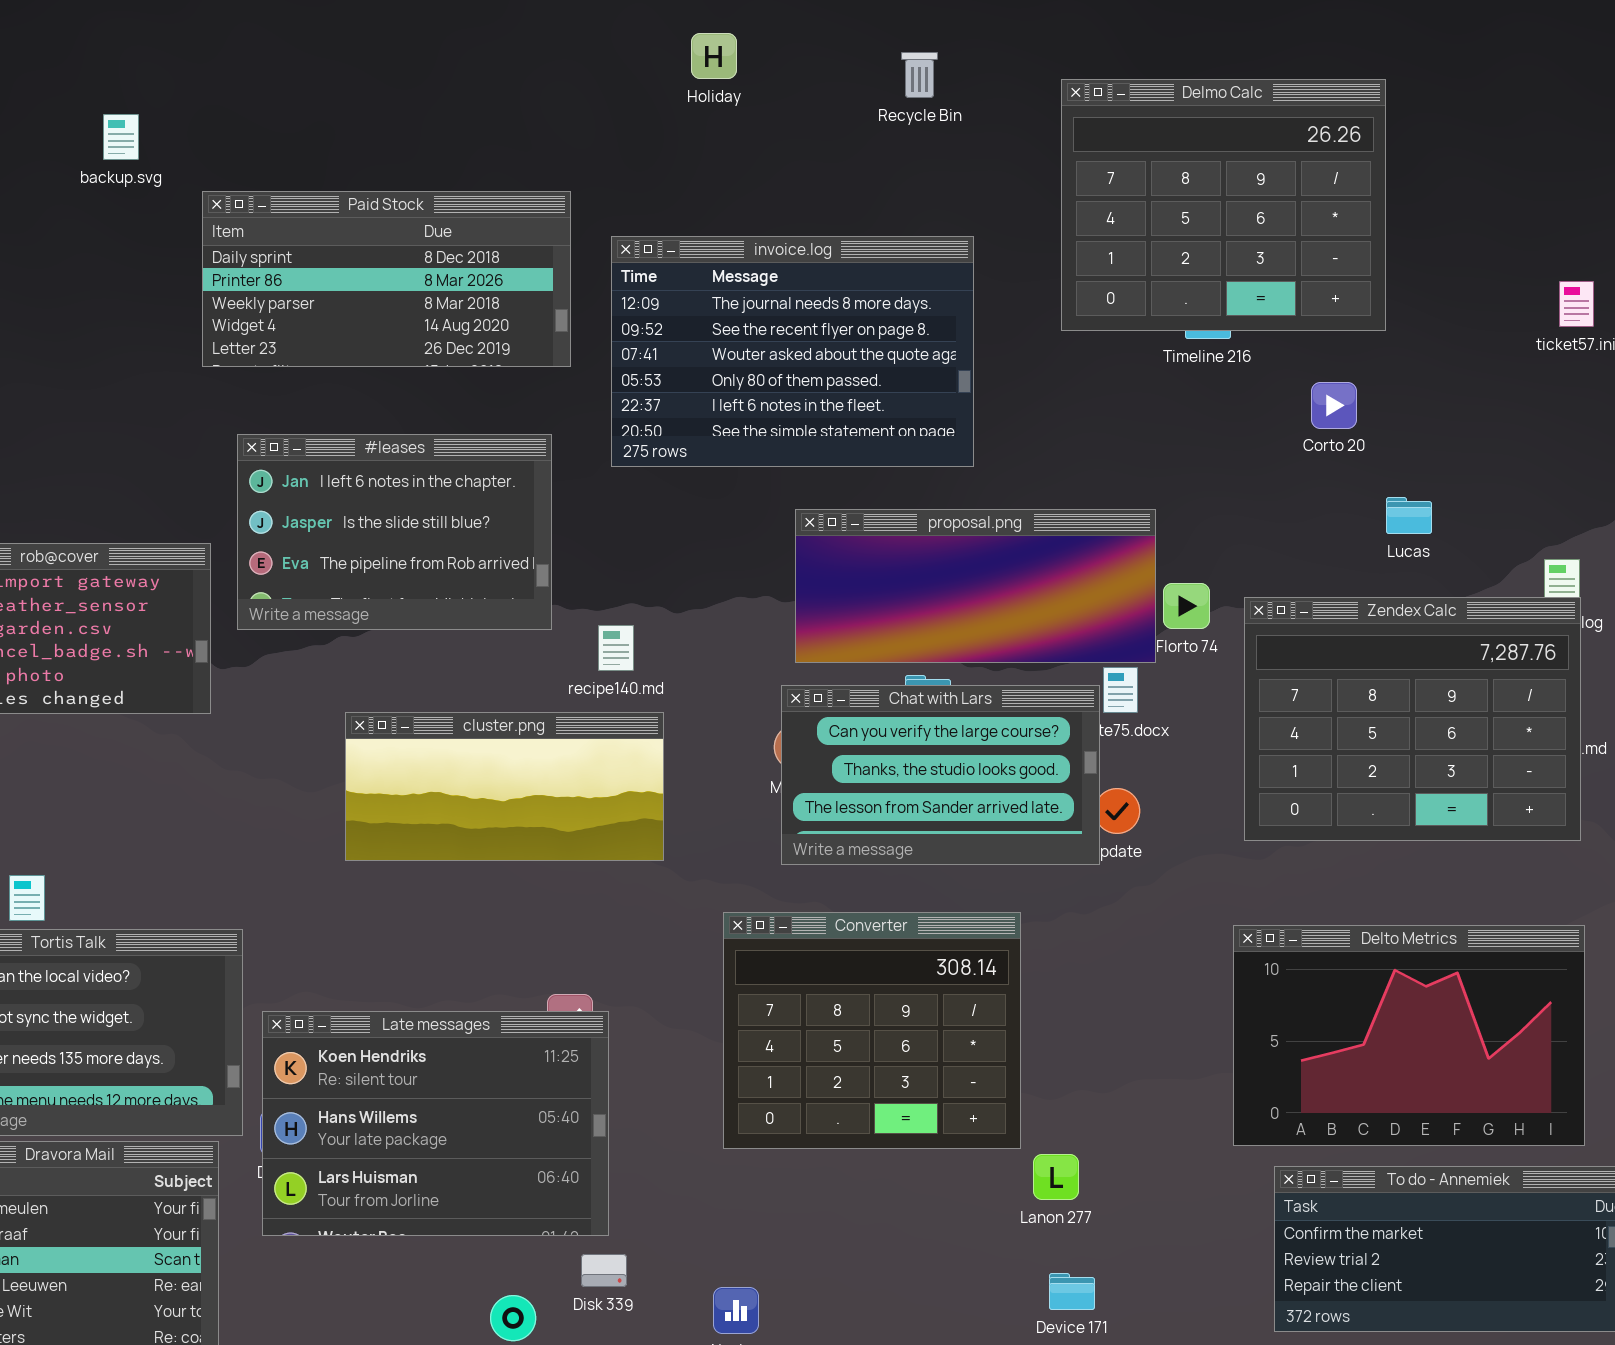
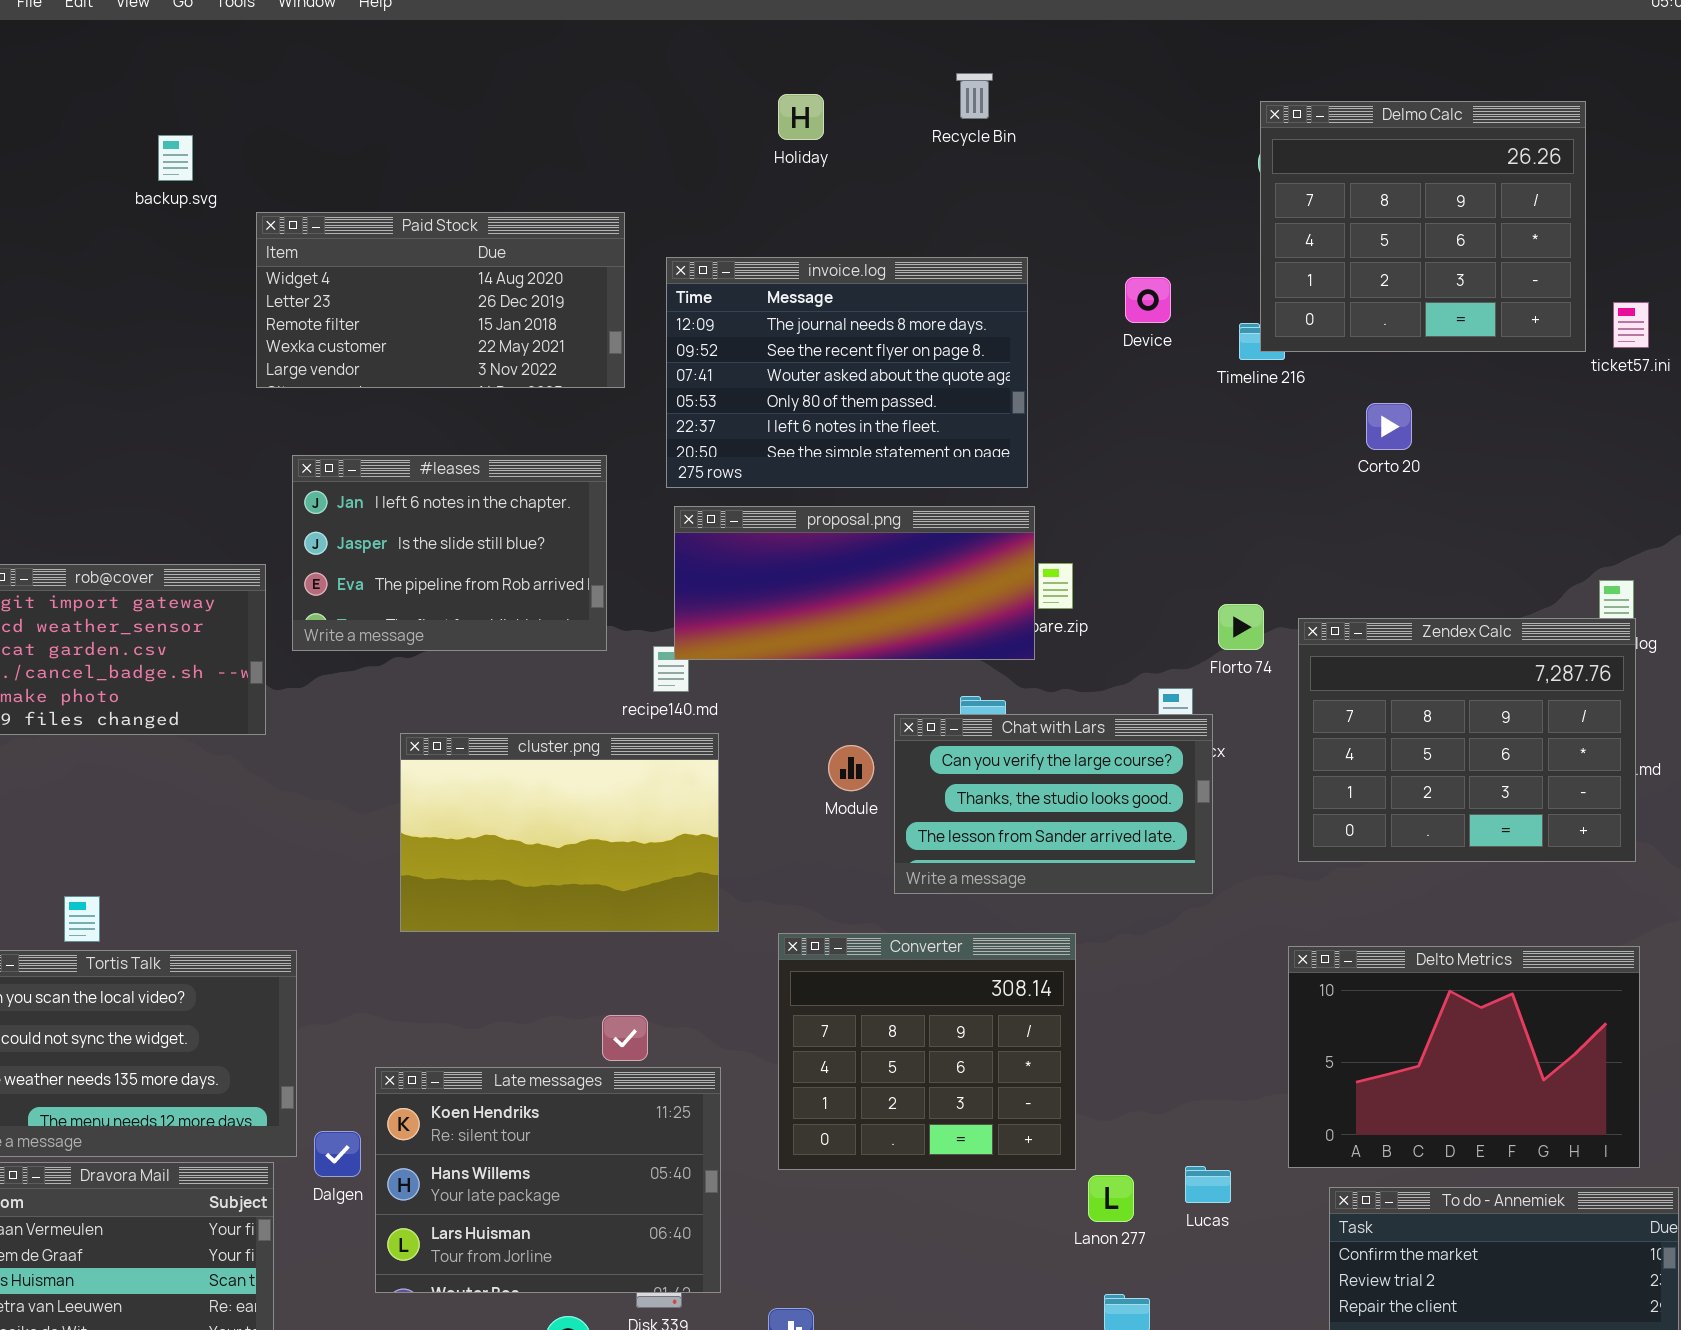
Holiday: [691,33,737,79] -> [778,94,824,140], moved
Delmo Calc: [1061,79,1386,331] -> [1260,101,1586,352], moved
Paid Stock: [202,191,571,367] -> [256,212,625,388], scrolled down 3 rows
Lucas: [1386,497,1432,534] -> [1185,1166,1231,1203], moved
proposal.png: [795,509,1156,663] -> [674,506,1035,660], moved
Chat with Lars: [781,685,1100,865] -> [894,714,1213,894], moved
cluster.png: [345,712,664,861] -> [400,733,719,932], resized
Late messages: [262,1011,609,1236] -> [375,1067,721,1293], moved

